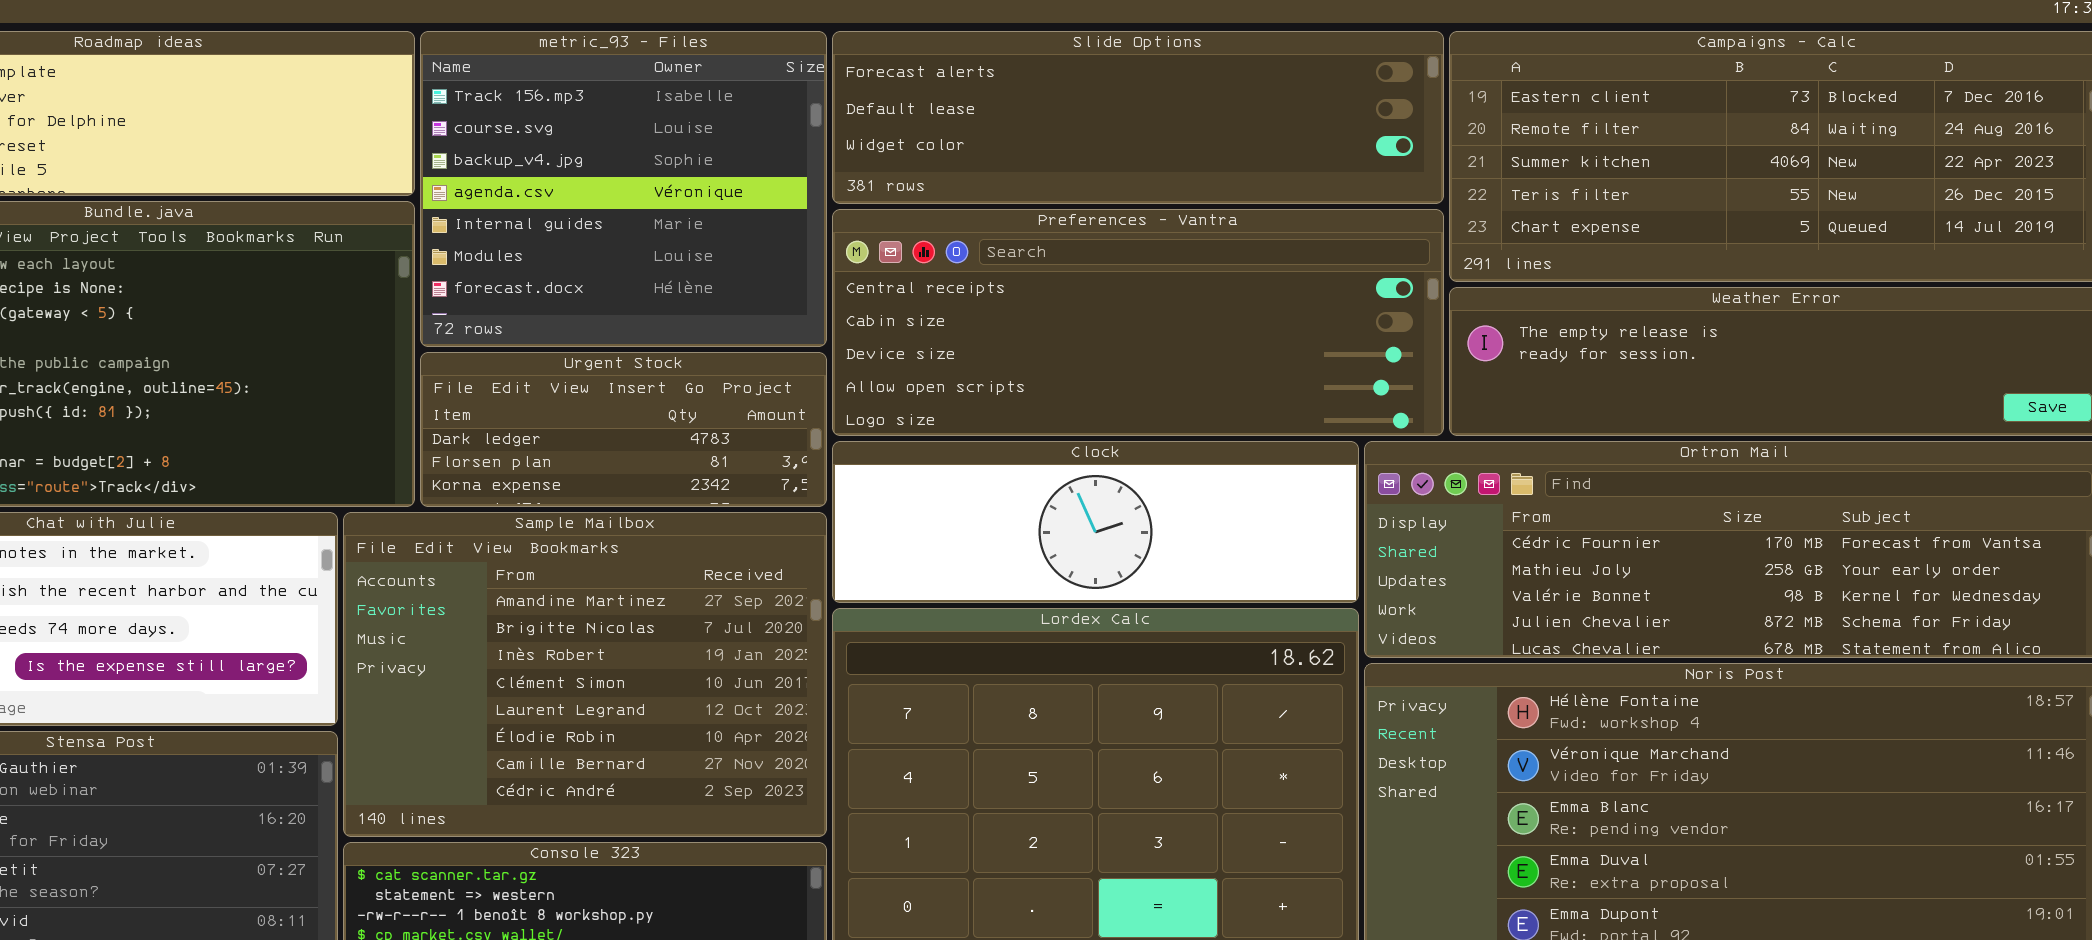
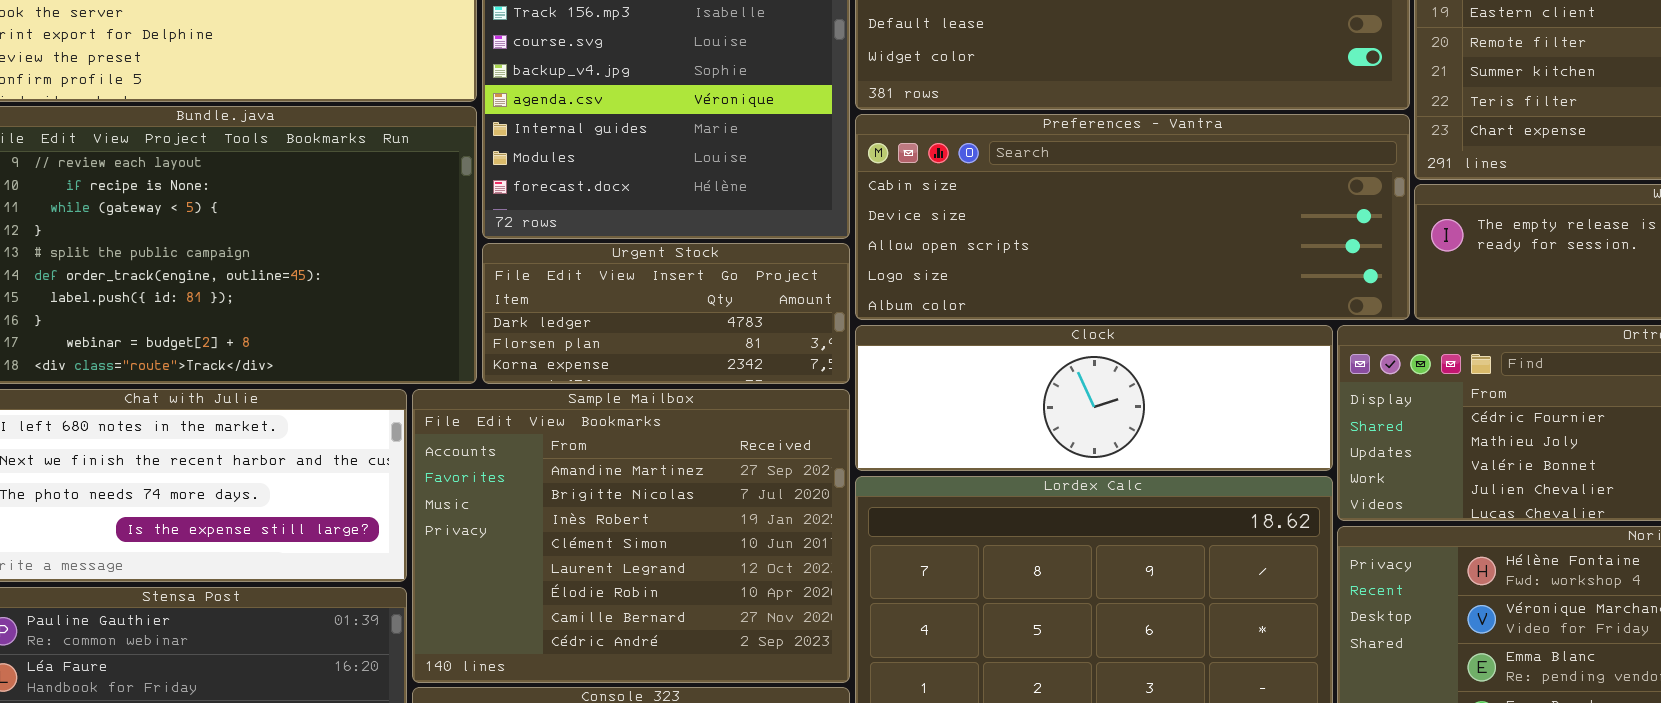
Preferences - Vantra: [832,209,1444,436] -> [855,114,1410,320], scrolled down 1 row

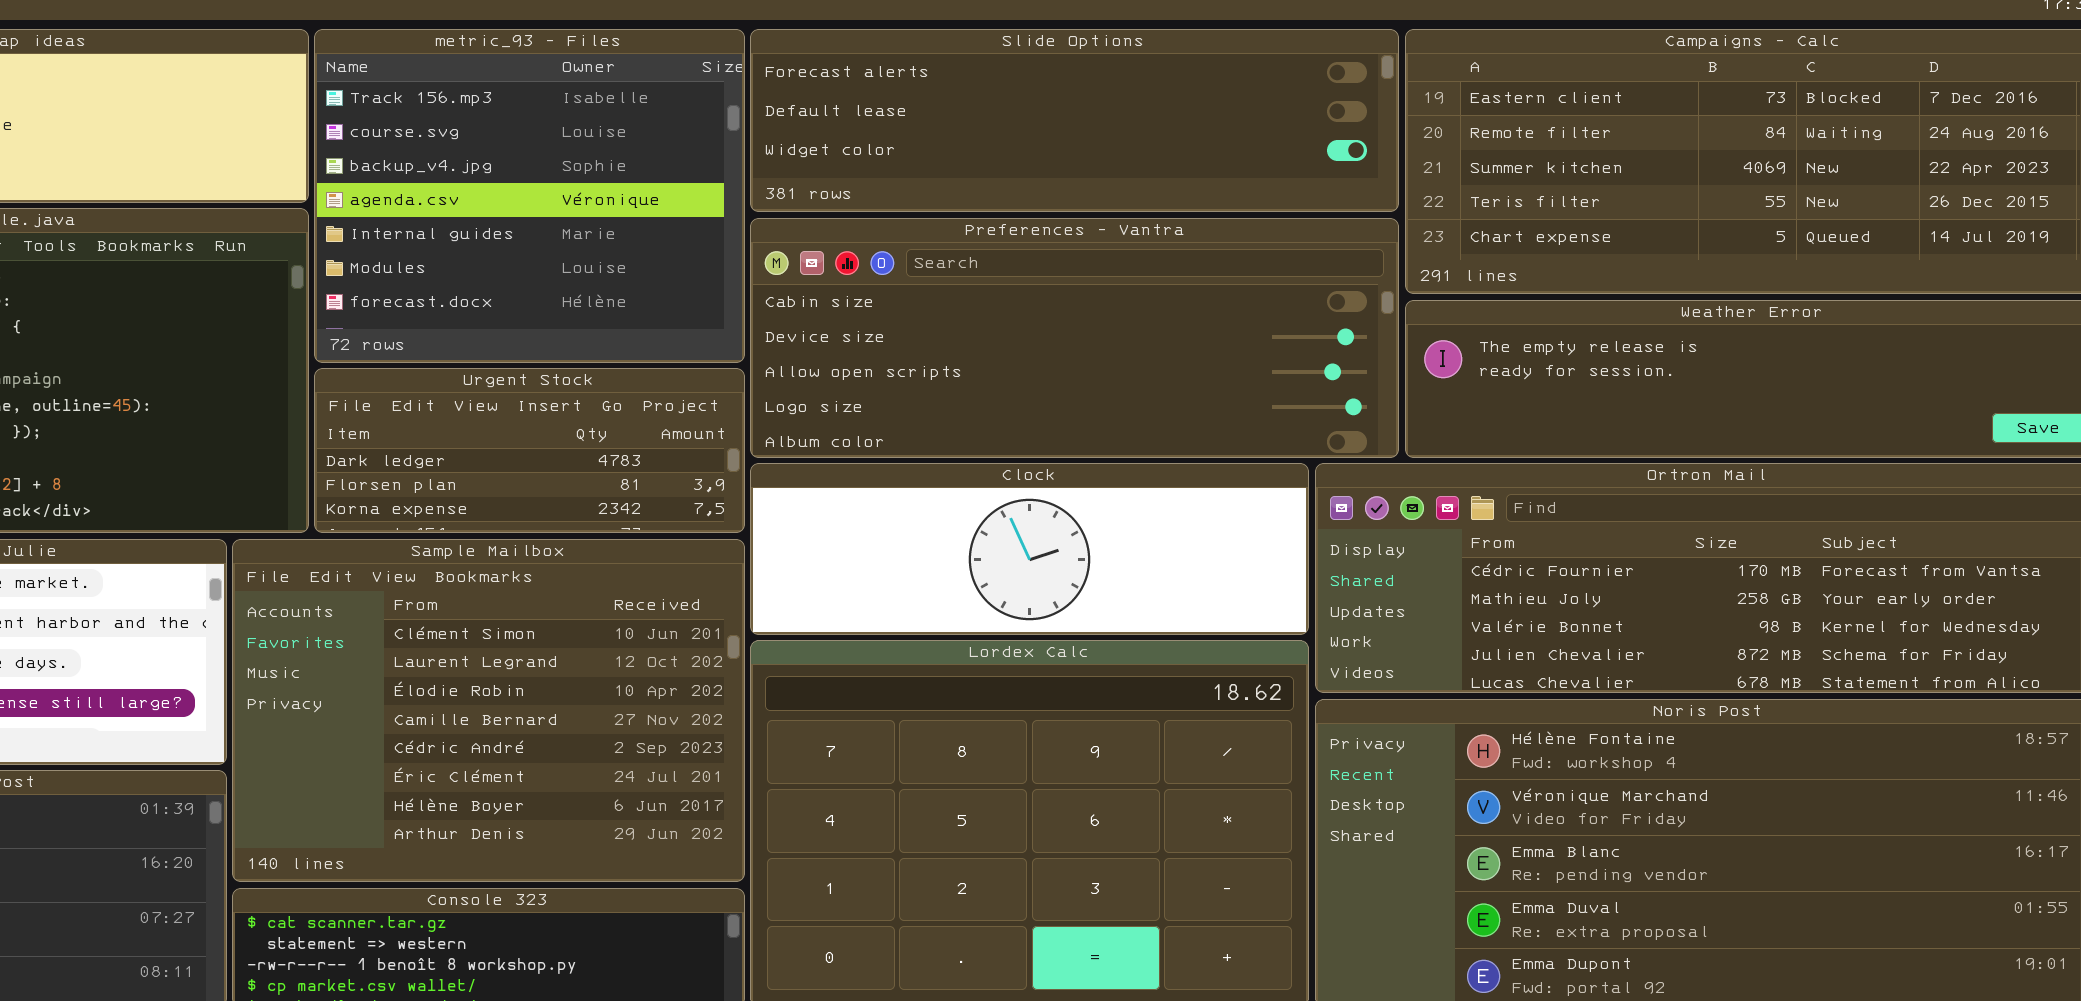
Sample Mailbox: [412,389,850,683] -> [232,539,745,882], scrolled down 3 rows

